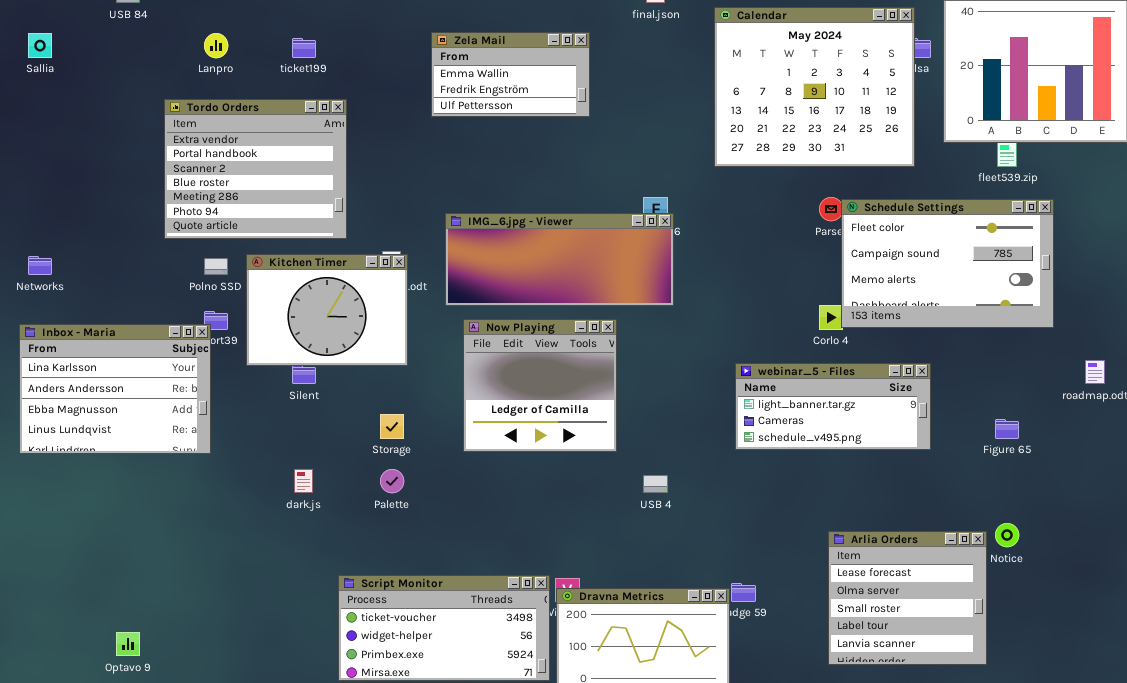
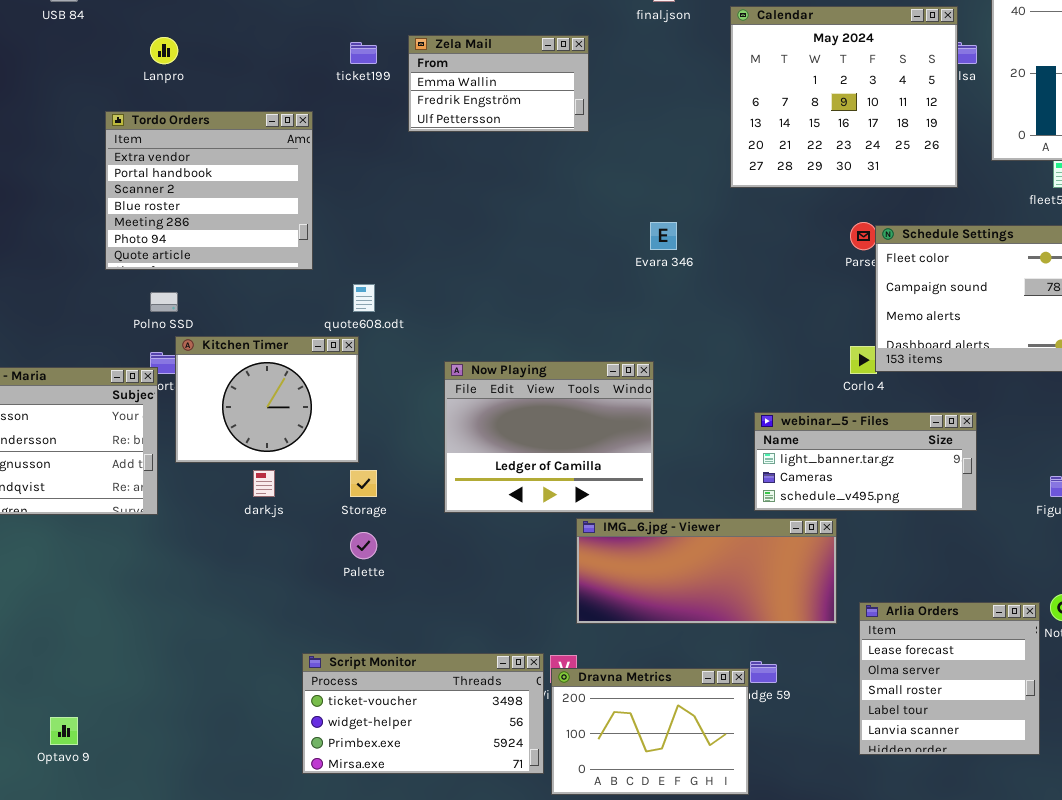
ticket199: [292,38,316,58] -> [350,42,377,64], moved
IMG_6.jpg - Viewer: [445,213,674,306] -> [576,518,837,624], moved
Kitchen Timer: [246,254,408,366] -> [175,336,359,463], moved
Now Playing: [463,319,617,452] -> [444,361,654,513], resized
dark.js: [294,469,313,493] -> [253,470,275,497], moved

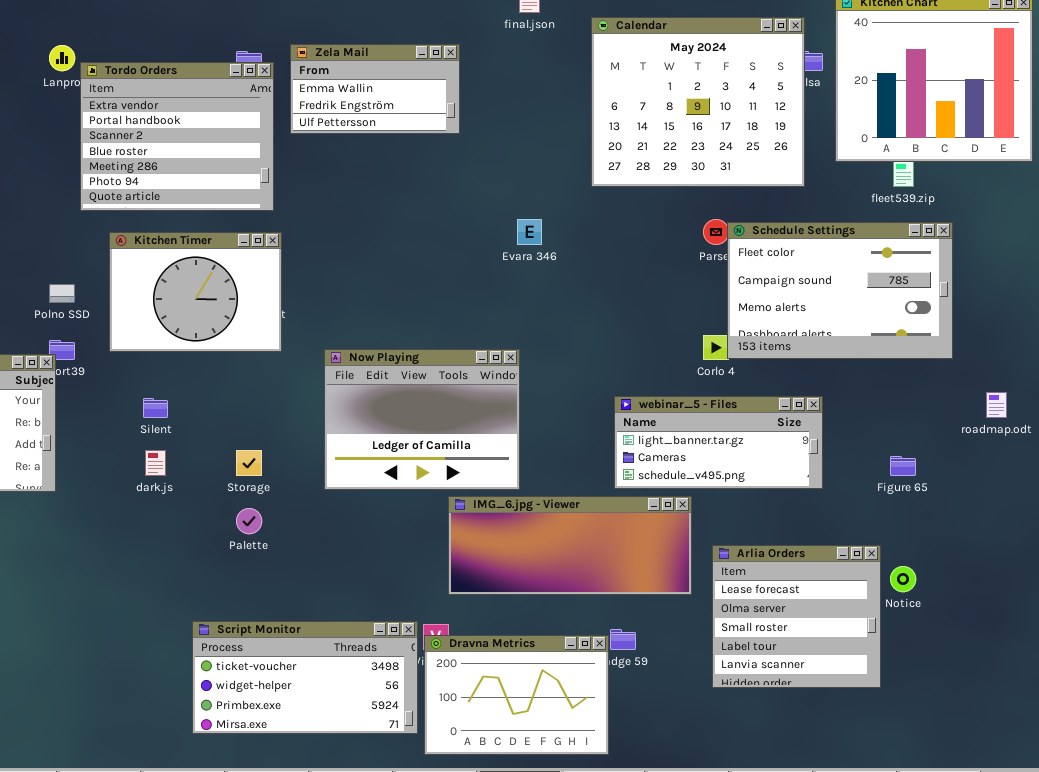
Tordo Orders: [105,111,313,270] -> [80,62,274,211], moved
Kitchen Timer: [175,336,359,463] -> [109,232,282,352], moved
Arlia Orders: [859,602,1040,755] -> [712,545,881,688], moved

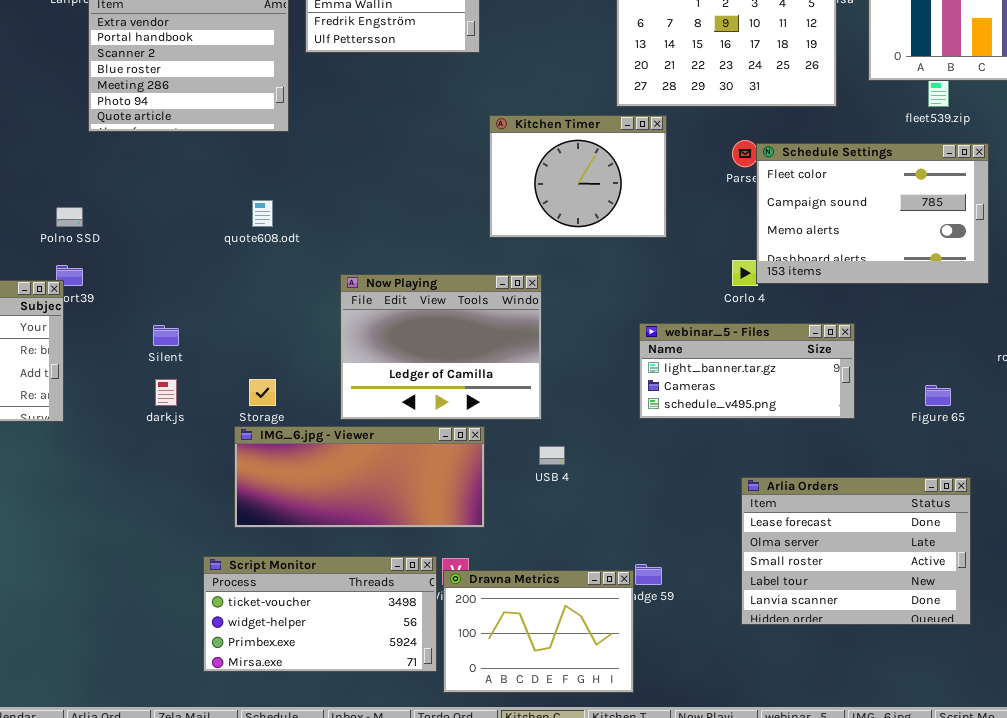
Kitchen Timer: [109,232,282,352] -> [489,115,667,238], moved
IMG_6.jpg - Viewer: [448,496,692,595] -> [234,426,485,528], moved
Arlia Orders: [712,545,881,688] -> [741,477,971,625], resized

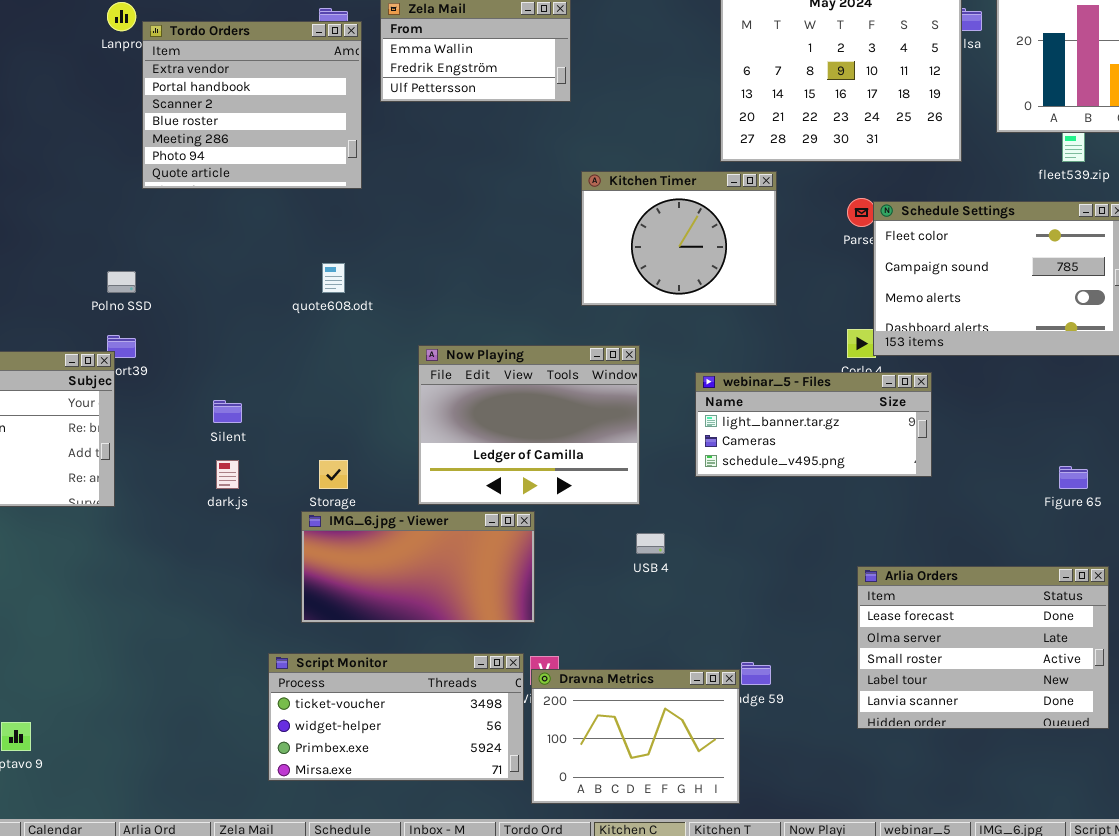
webinar_5 - Files: [639,323,855,419] -> [695,372,932,477], moved
IMG_6.jpg - Viewer: [234,426,485,528] -> [301,511,535,623], resized

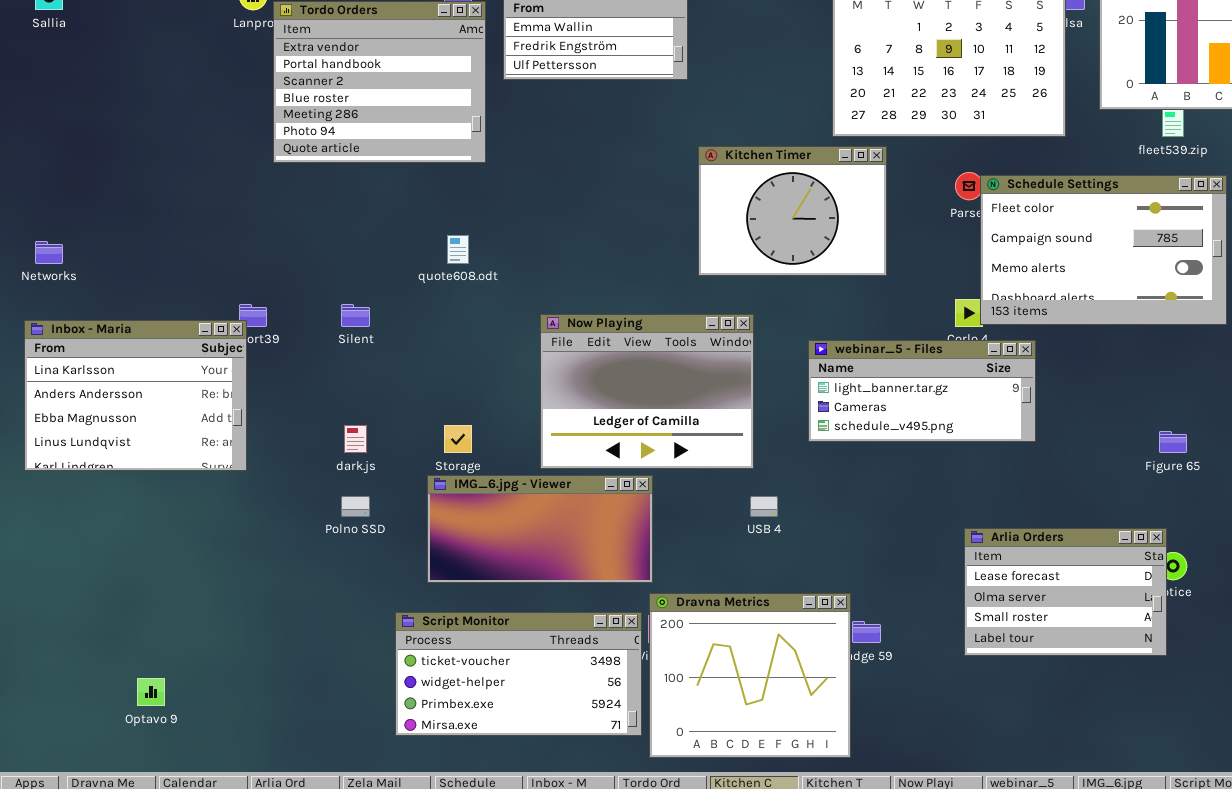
Polno SSD: [107,271,136,293] -> [341,496,370,517], moved
Silent: [213,400,242,423] -> [341,304,370,327], moved
Arlia Orders: [857,566,1109,729] -> [964,528,1167,656], resized
Dravna Metrics: [531,669,740,804] -> [649,593,851,758], resized

